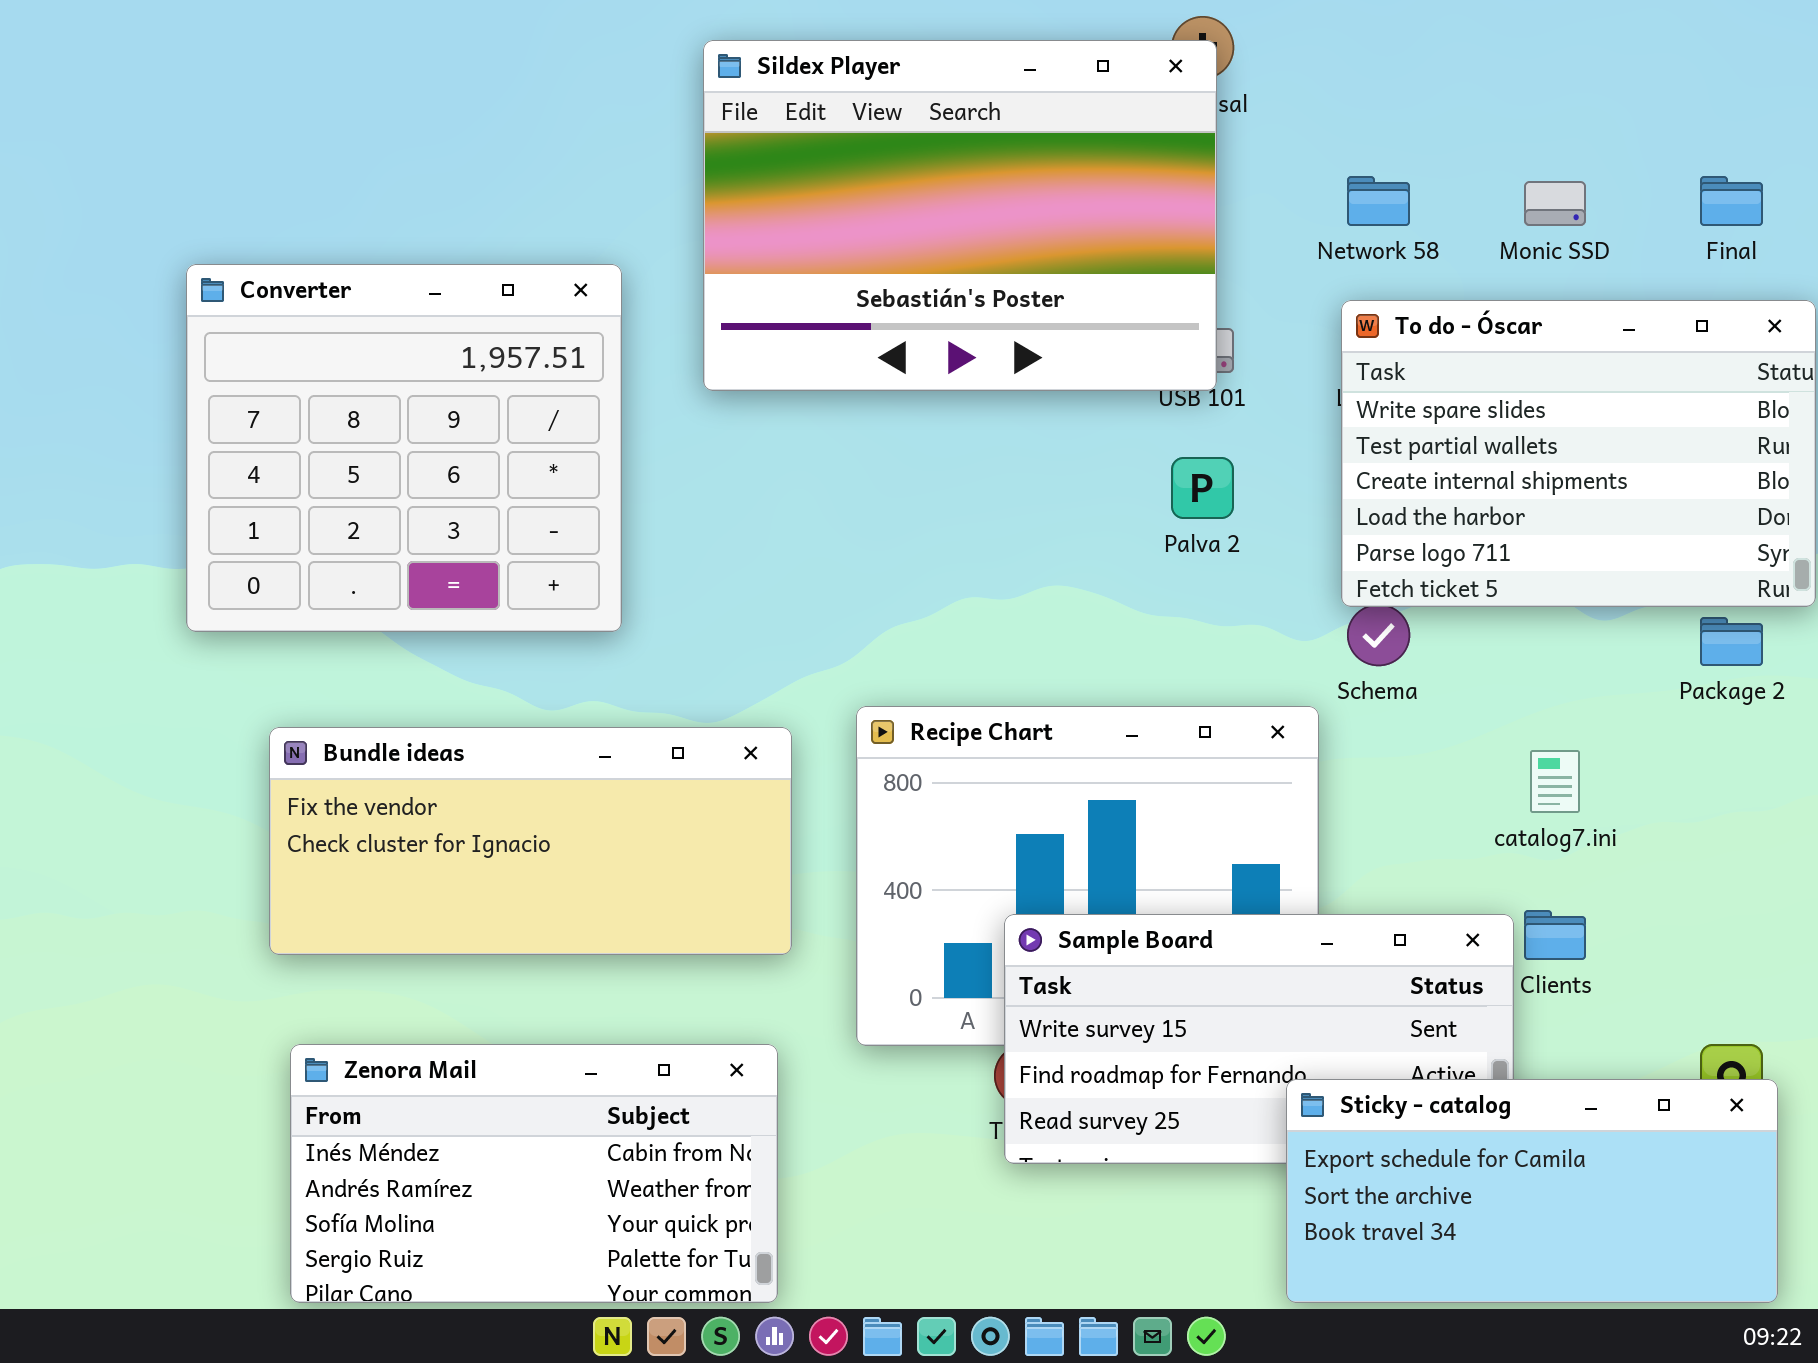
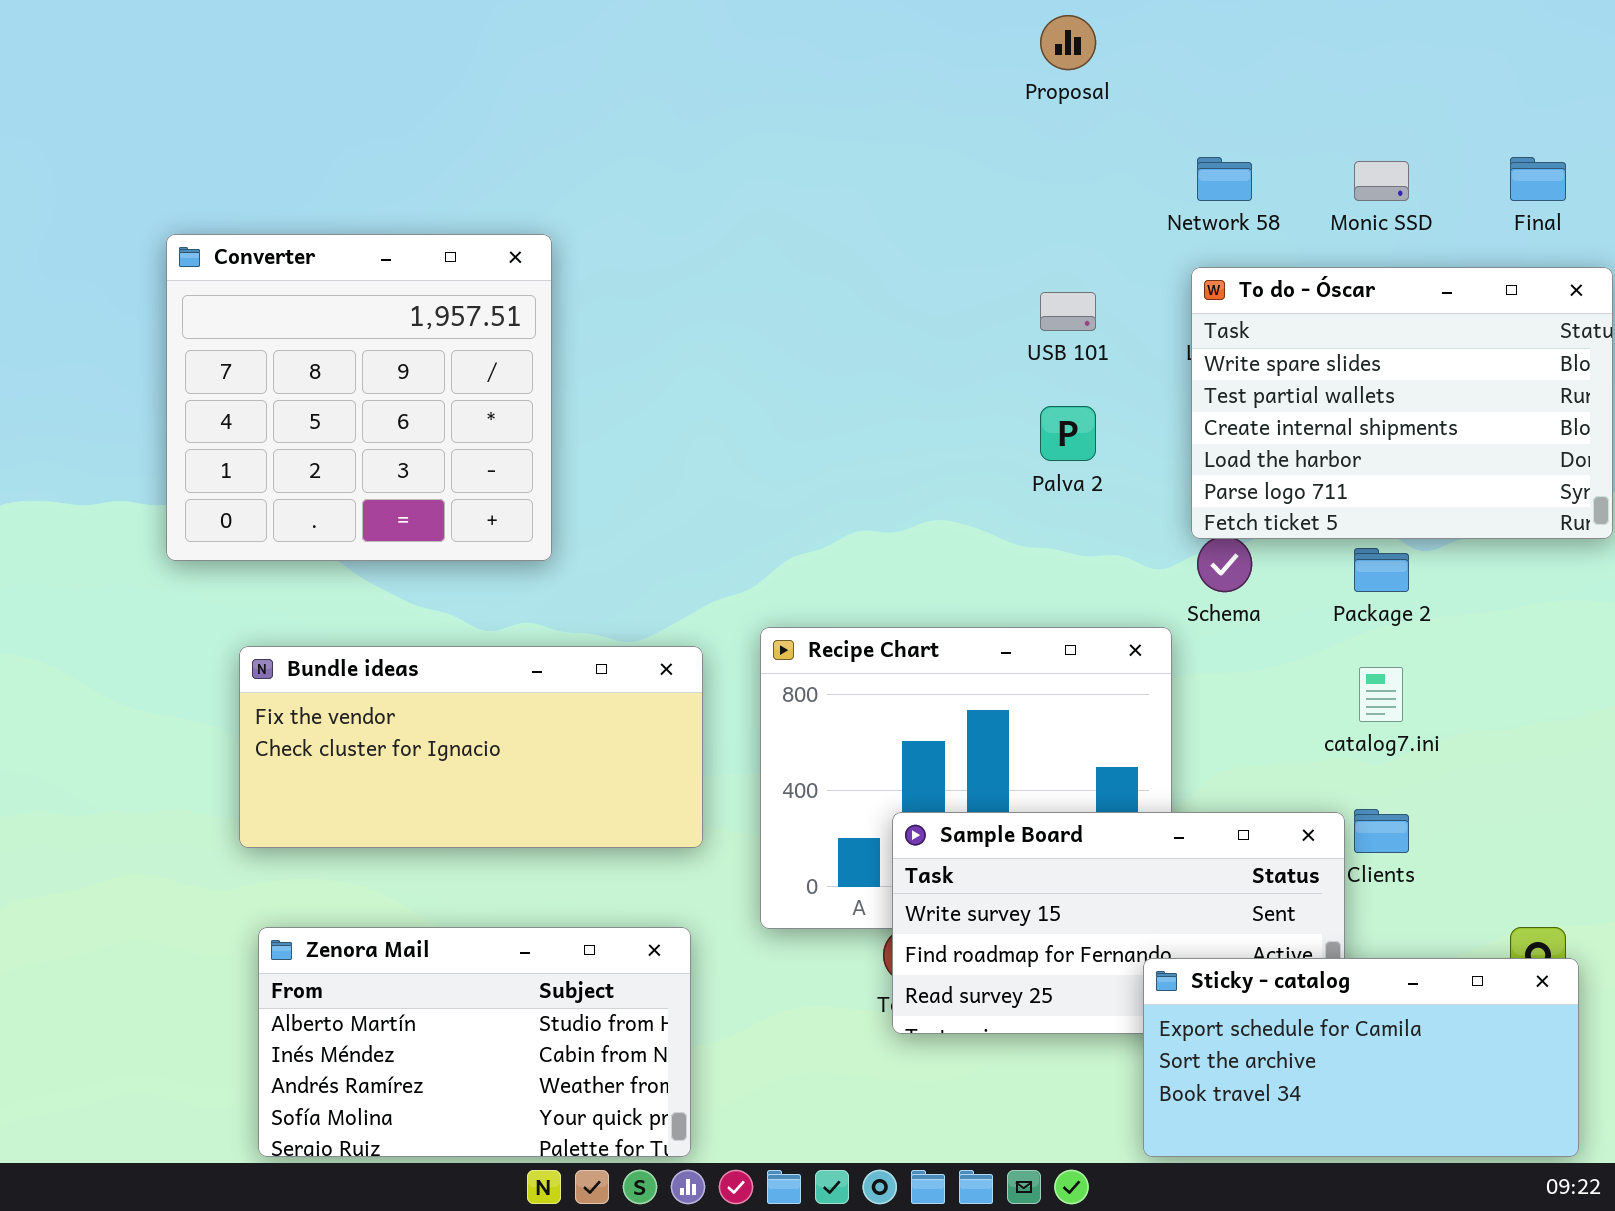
Sildex Player: [703,40,1217,391] -> none, closed
Package 2: [1700,617,1763,666] -> [1354,548,1409,592], moved
Zenora Mail: [290,1044,778,1303] -> [258,927,691,1157], scrolled up 1 row

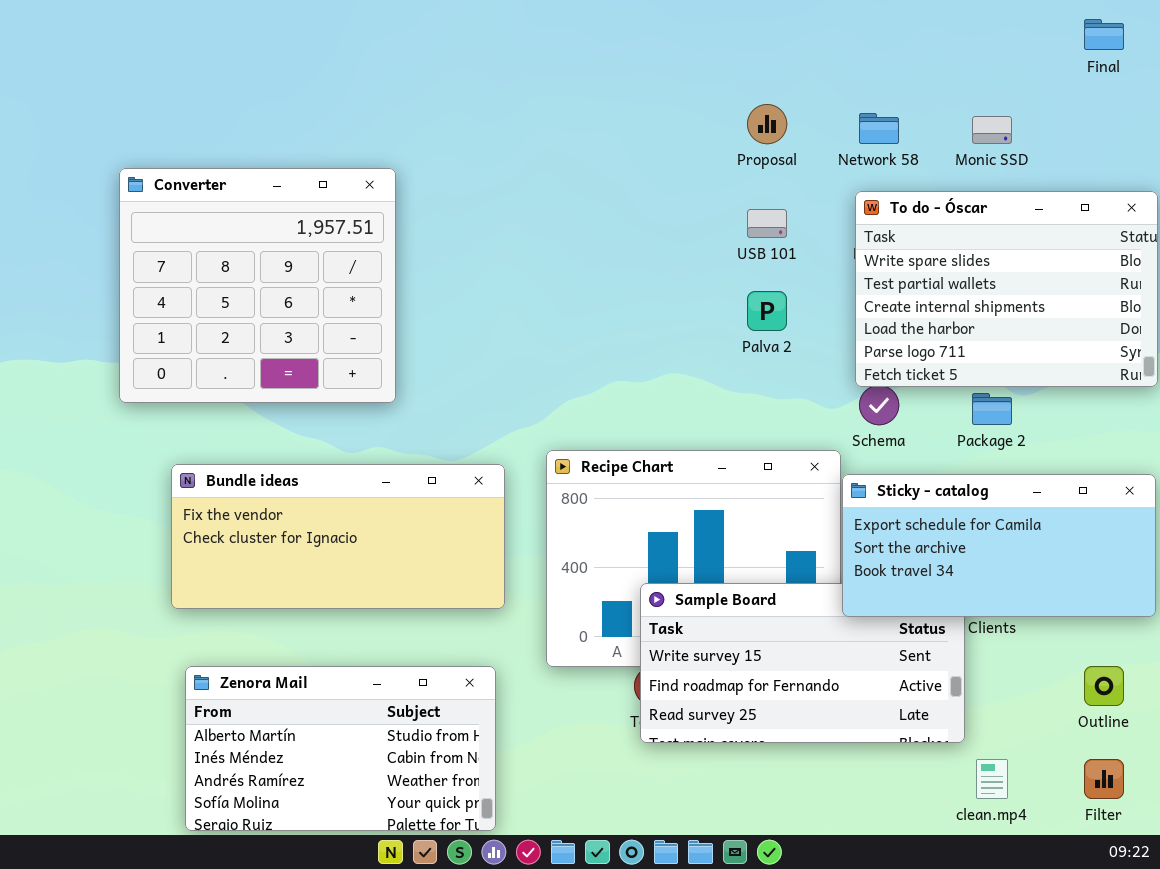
Proposal: [1040,15,1096,70] -> [747,104,787,144], moved
Final: [1510,157,1566,201] -> [1084,19,1124,50], moved
Sticky - catalog: [1143,958,1579,1157] -> [842,474,1156,617], moved

